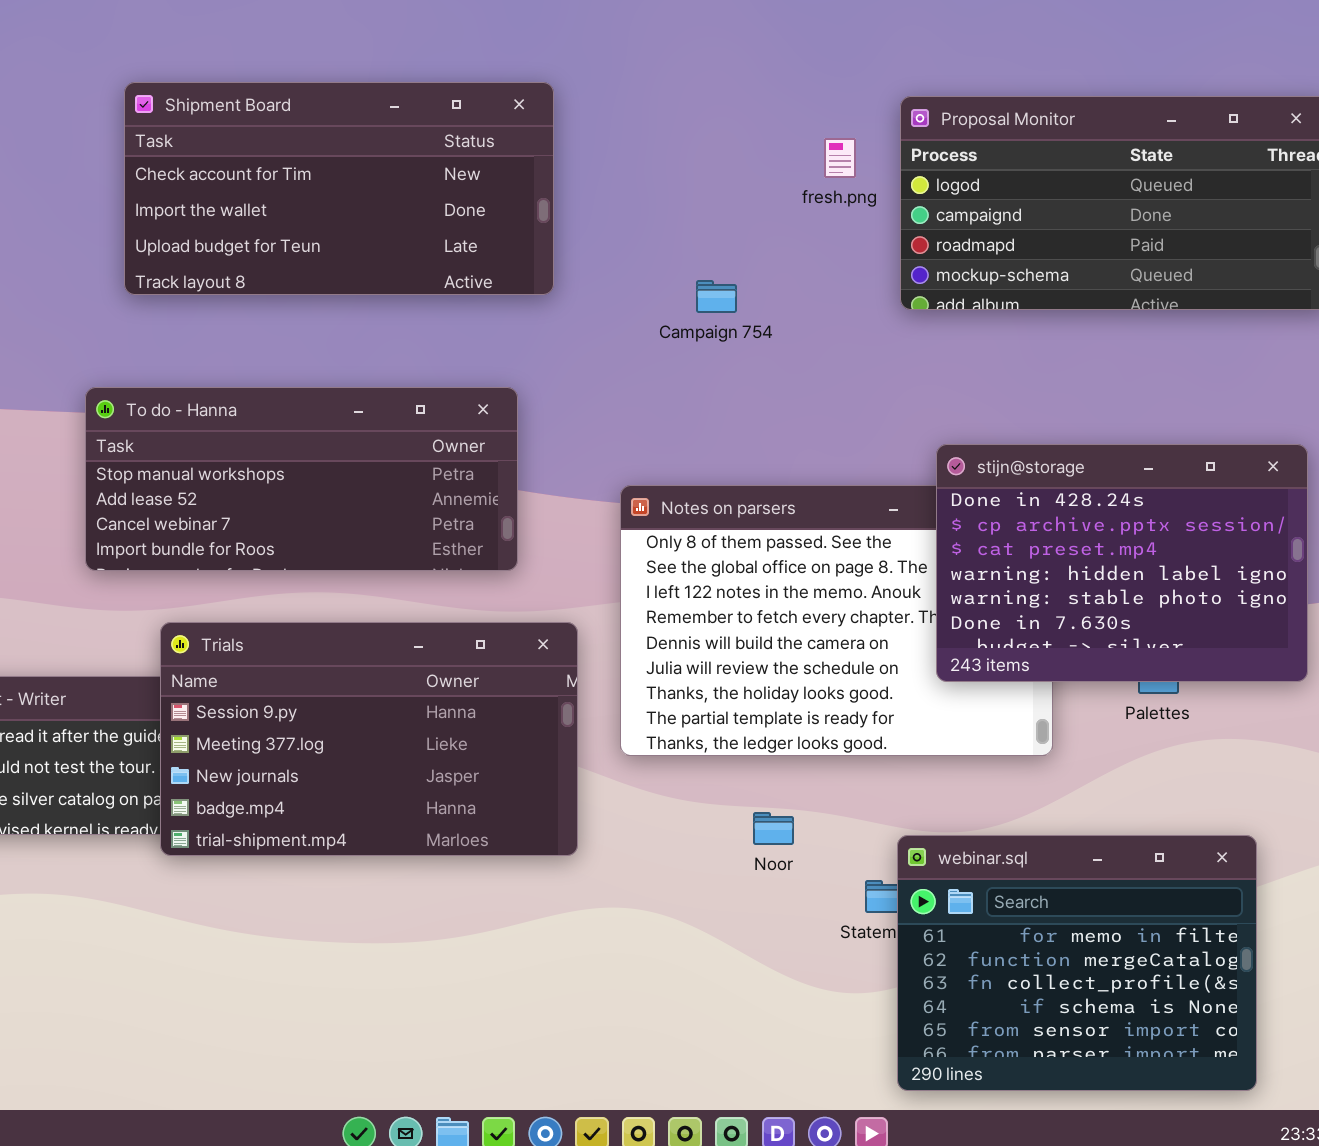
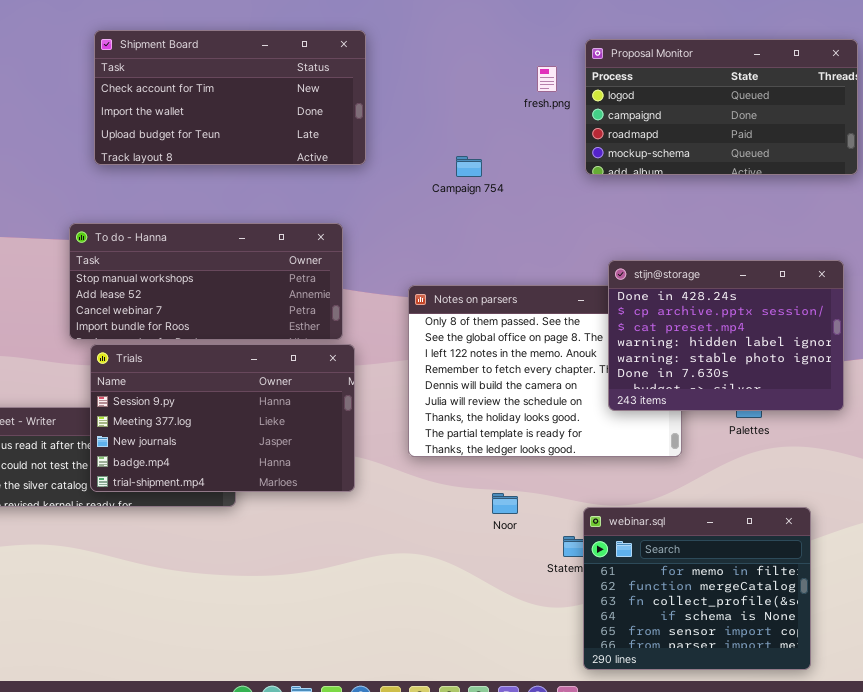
Trials: [160,622,578,856] -> [90,344,355,492], moved

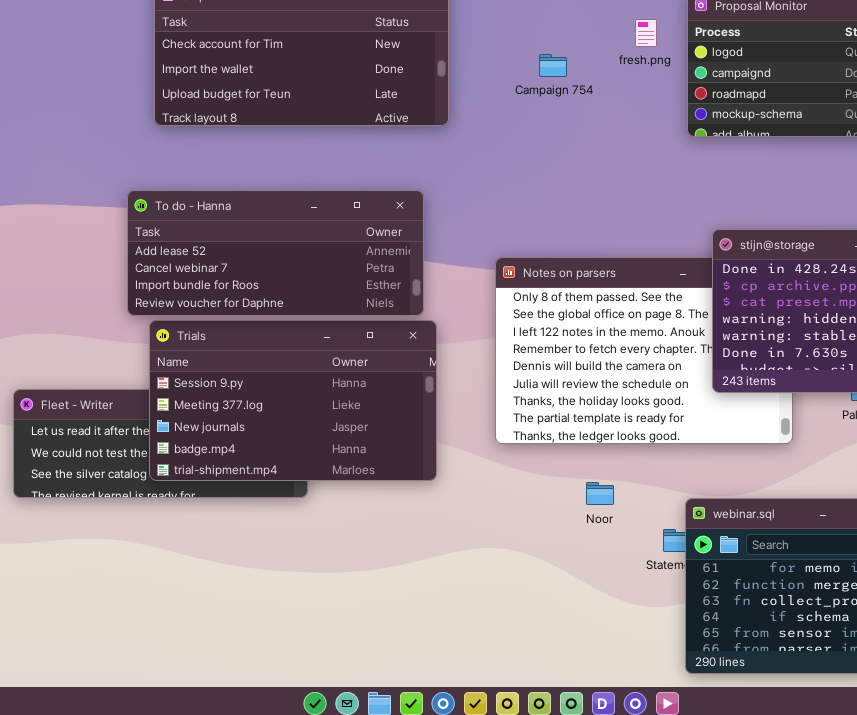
Campaign 754: [456,156,482,177] -> [539,54,567,77], moved
To do - Hanna: [69,223,343,340] -> [127,190,424,316], scrolled down 1 row

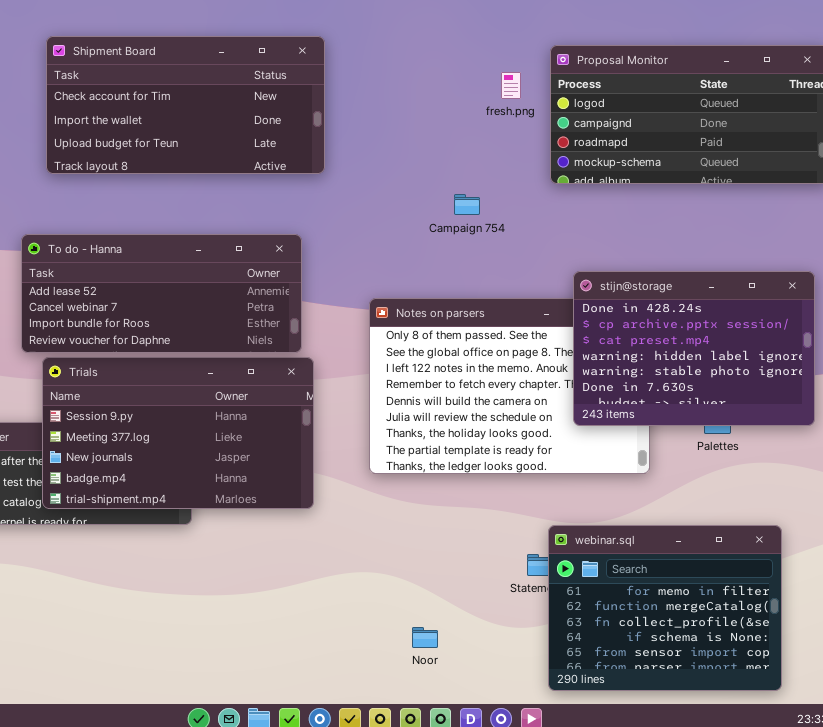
Campaign 754: [539,54,567,77] -> [454,194,480,215], moved
Noor: [586,482,614,505] -> [412,627,438,648], moved

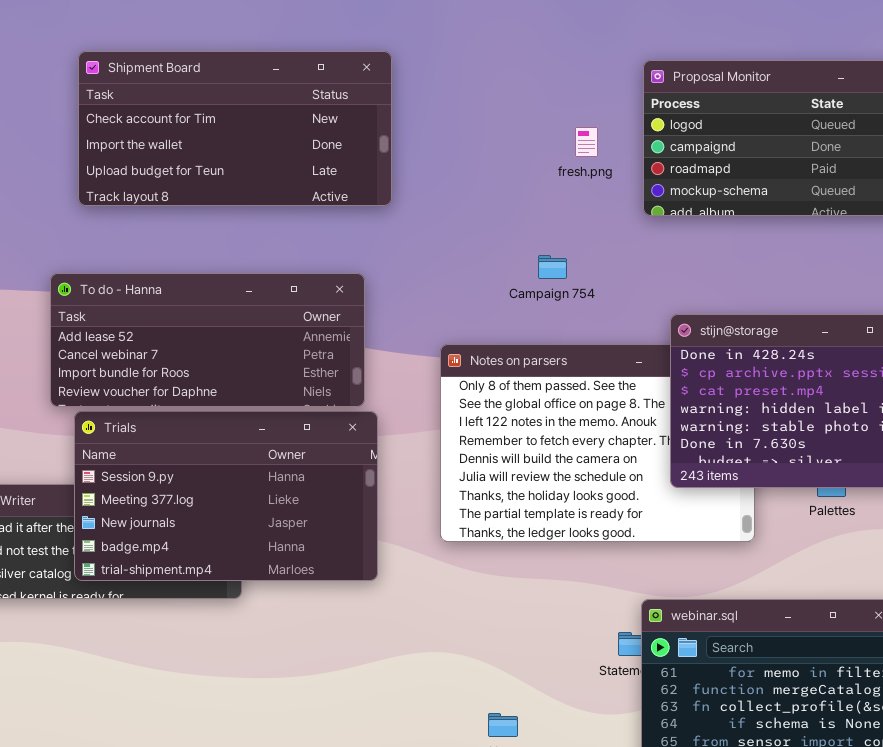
fresh.png: [501,72,521,99] -> [575,127,598,157], moved
Campaign 754: [454,194,480,215] -> [538,255,567,279], moved

